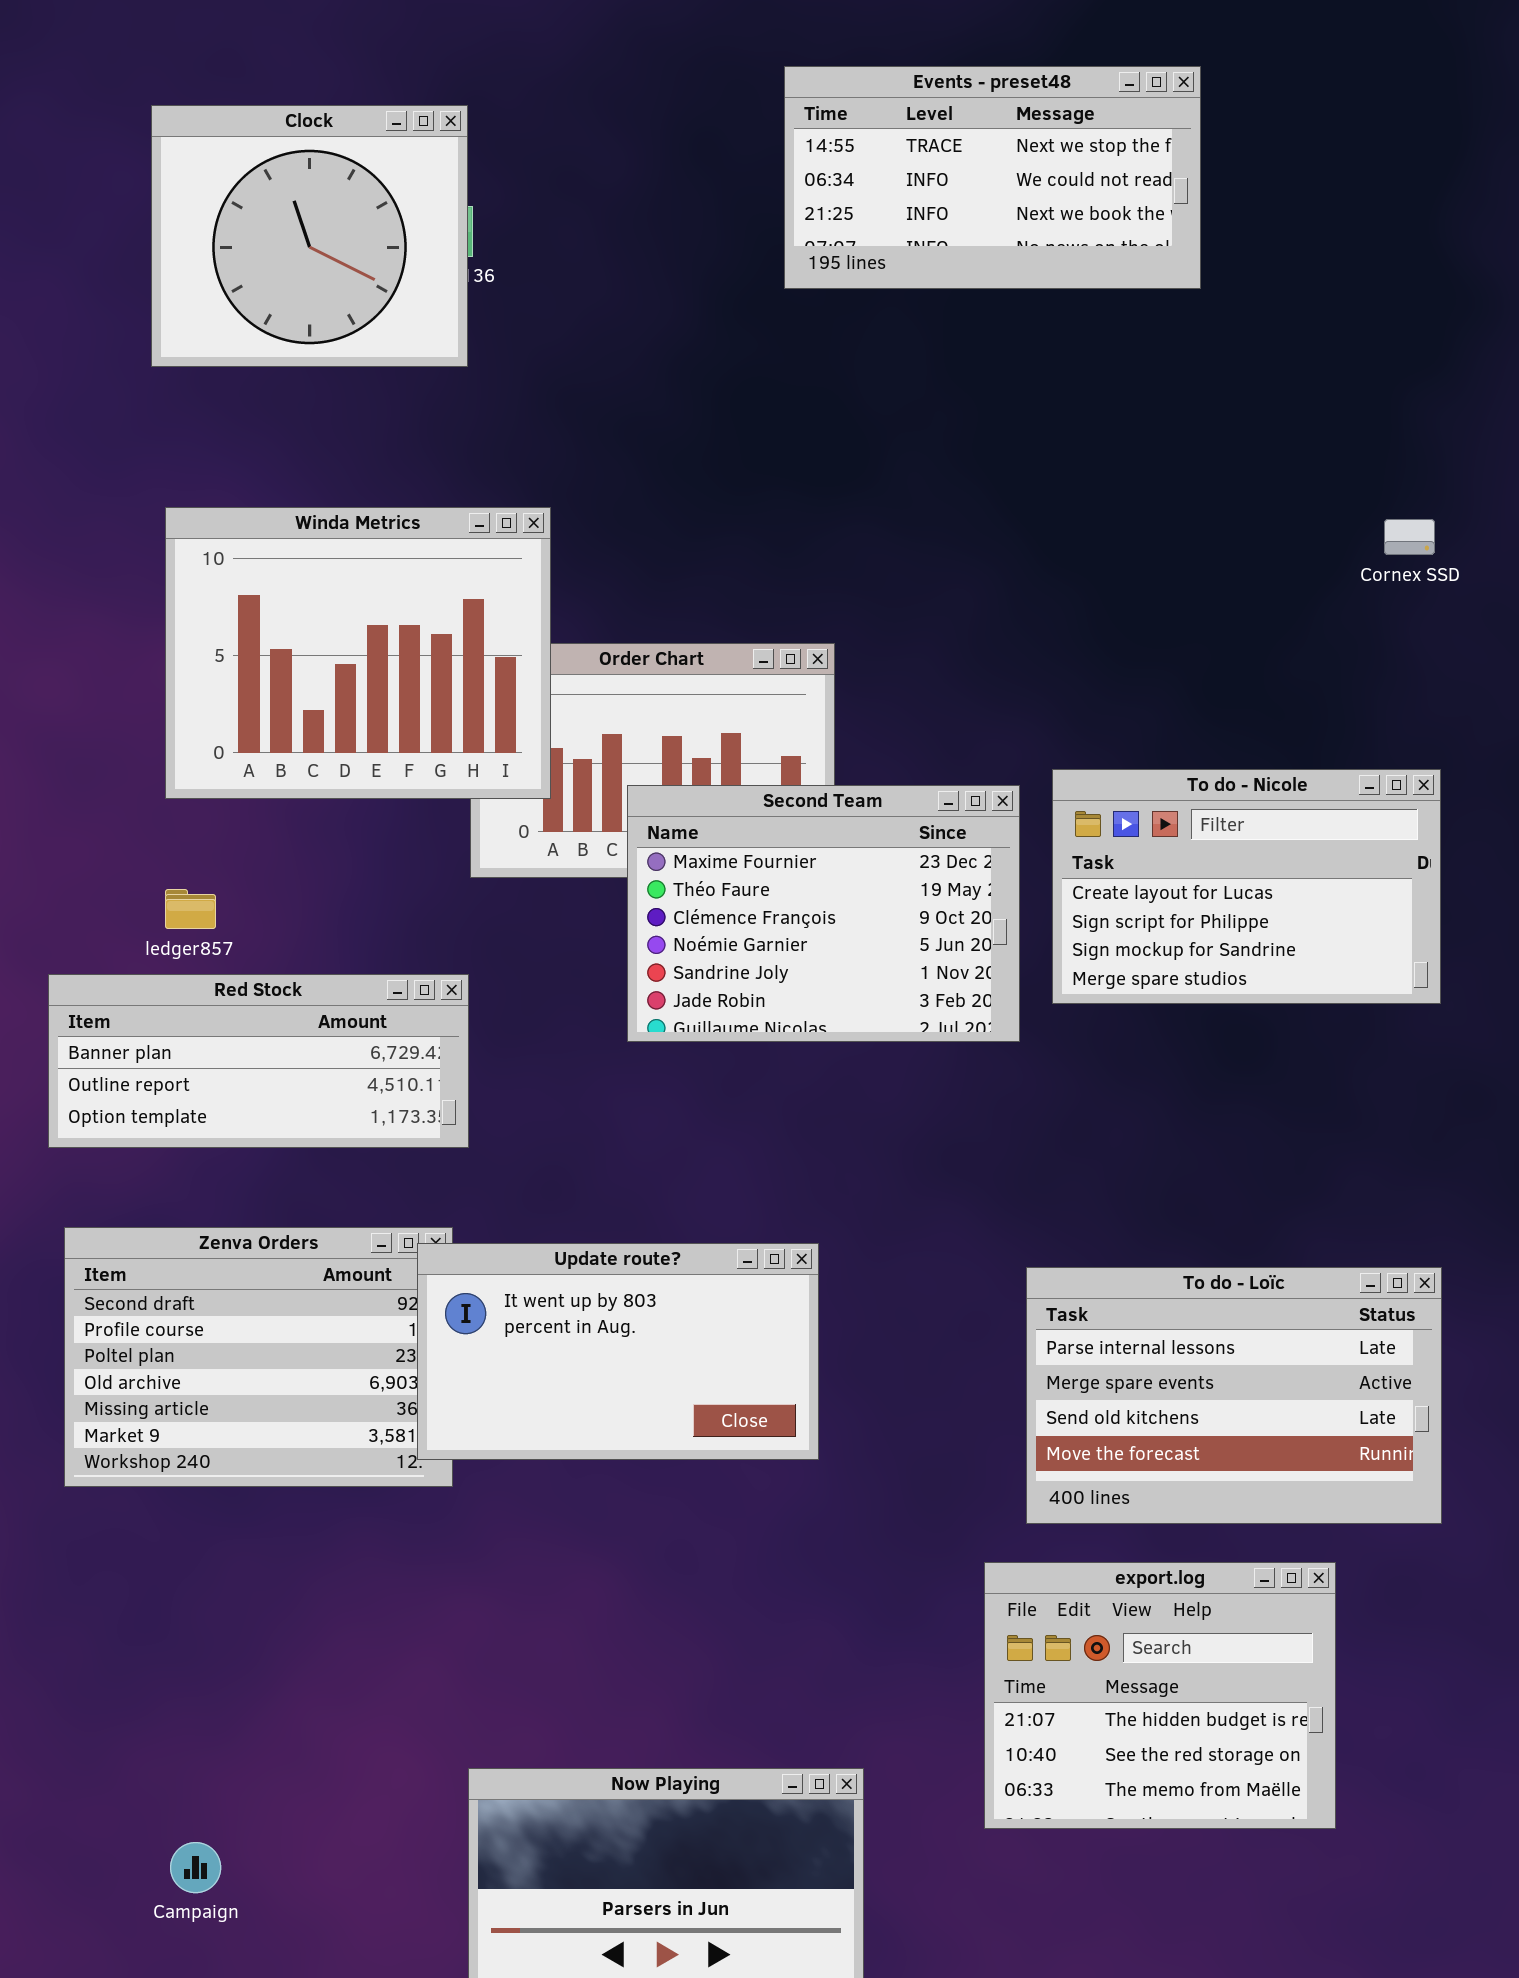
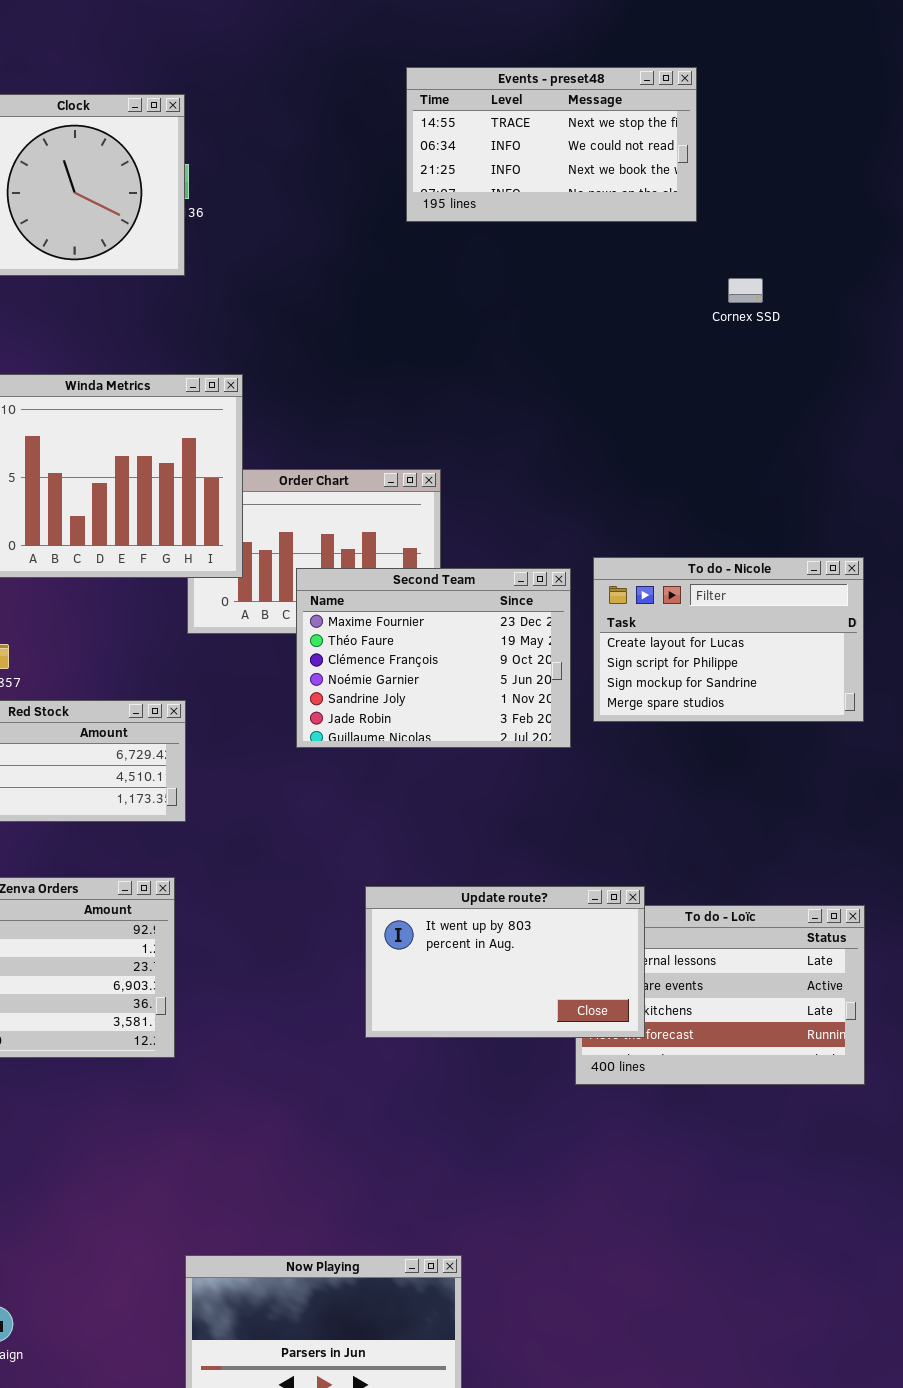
Cornex SSD: [1384,519,1435,555] -> [728,278,763,303], moved
Update route?: [417,1243,819,1460] -> [365,886,645,1038], moved
export.log: [984,1562,1336,1829] -> none, closed

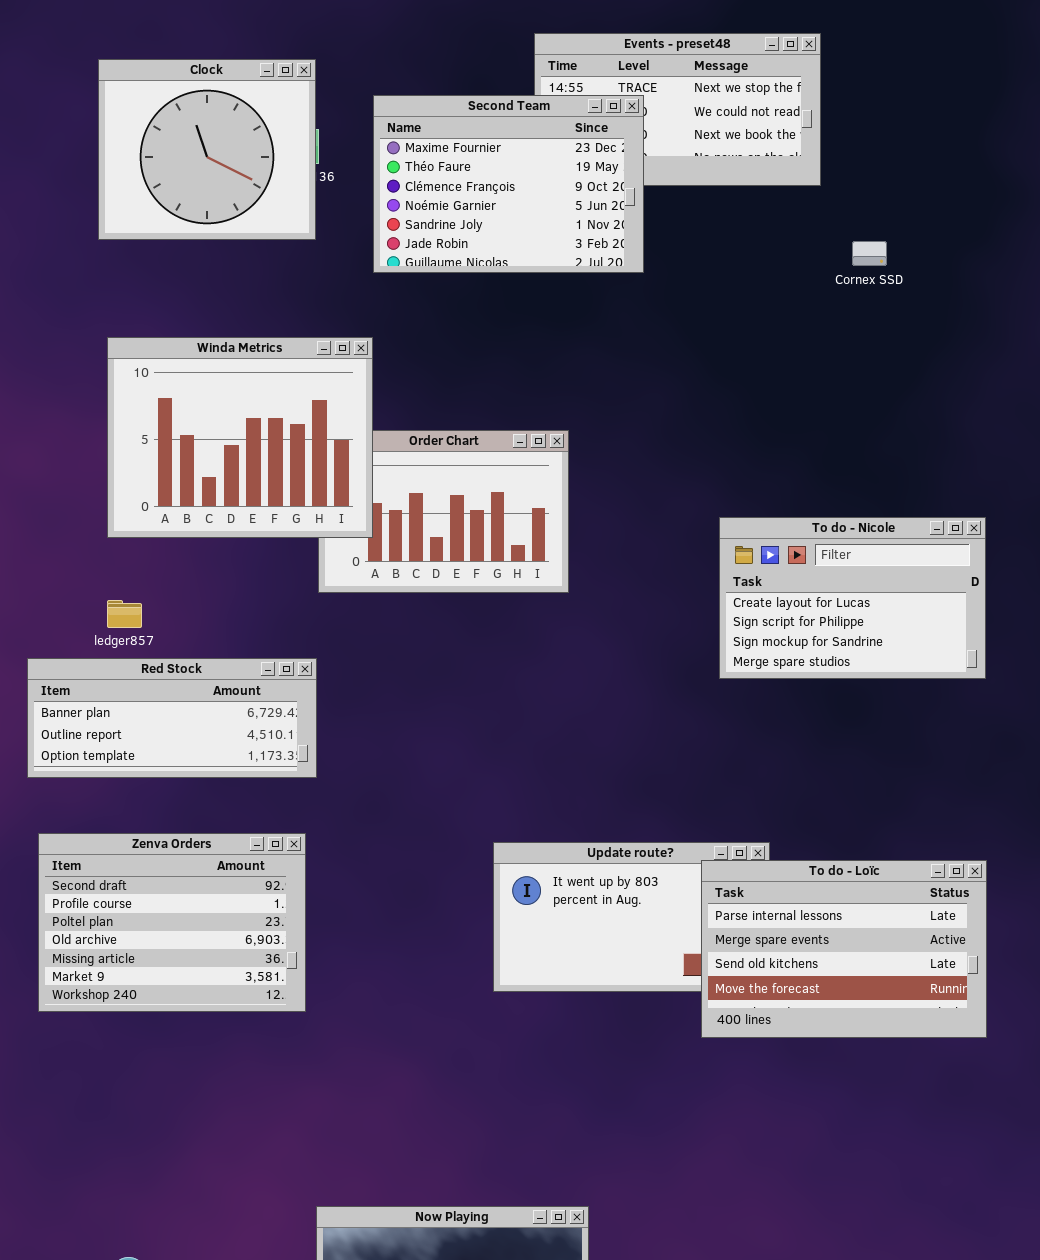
Second Team: [296,568,571,748] -> [373,95,644,273], moved
To do - Loïc: [575,905,865,1085] -> [701,860,987,1038], raised

